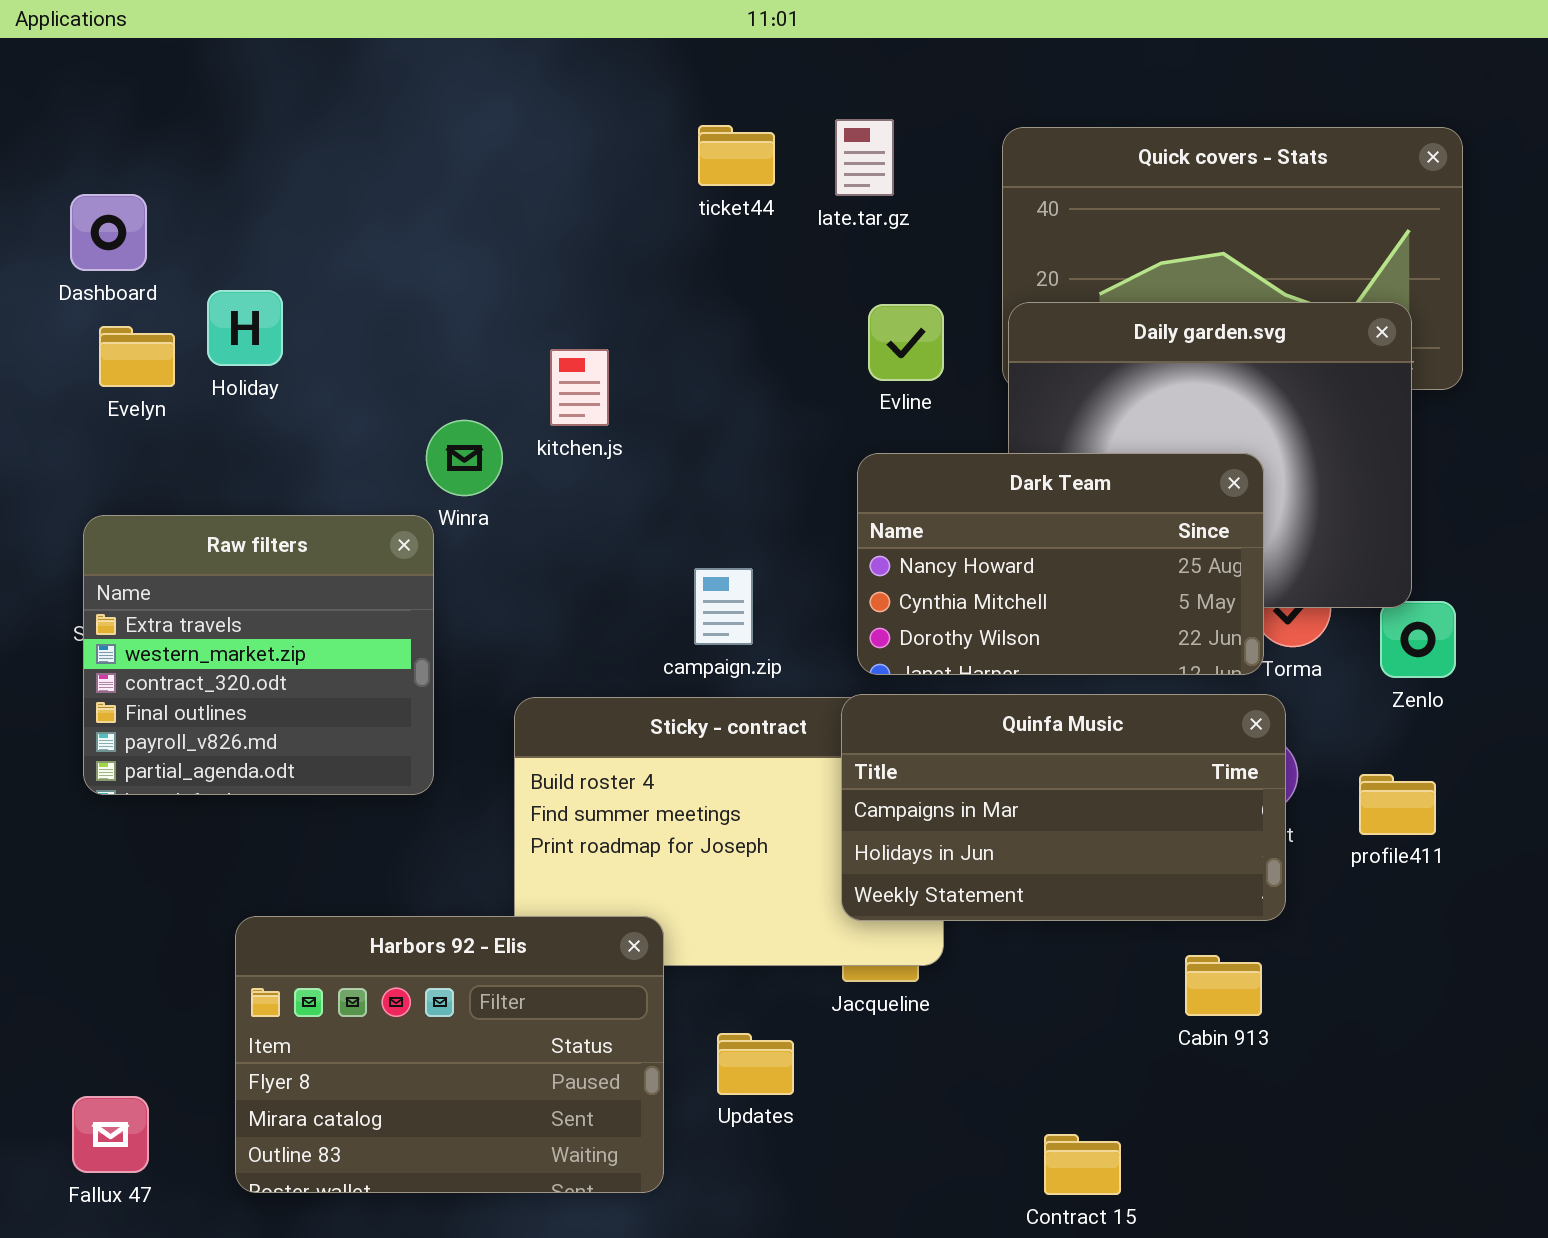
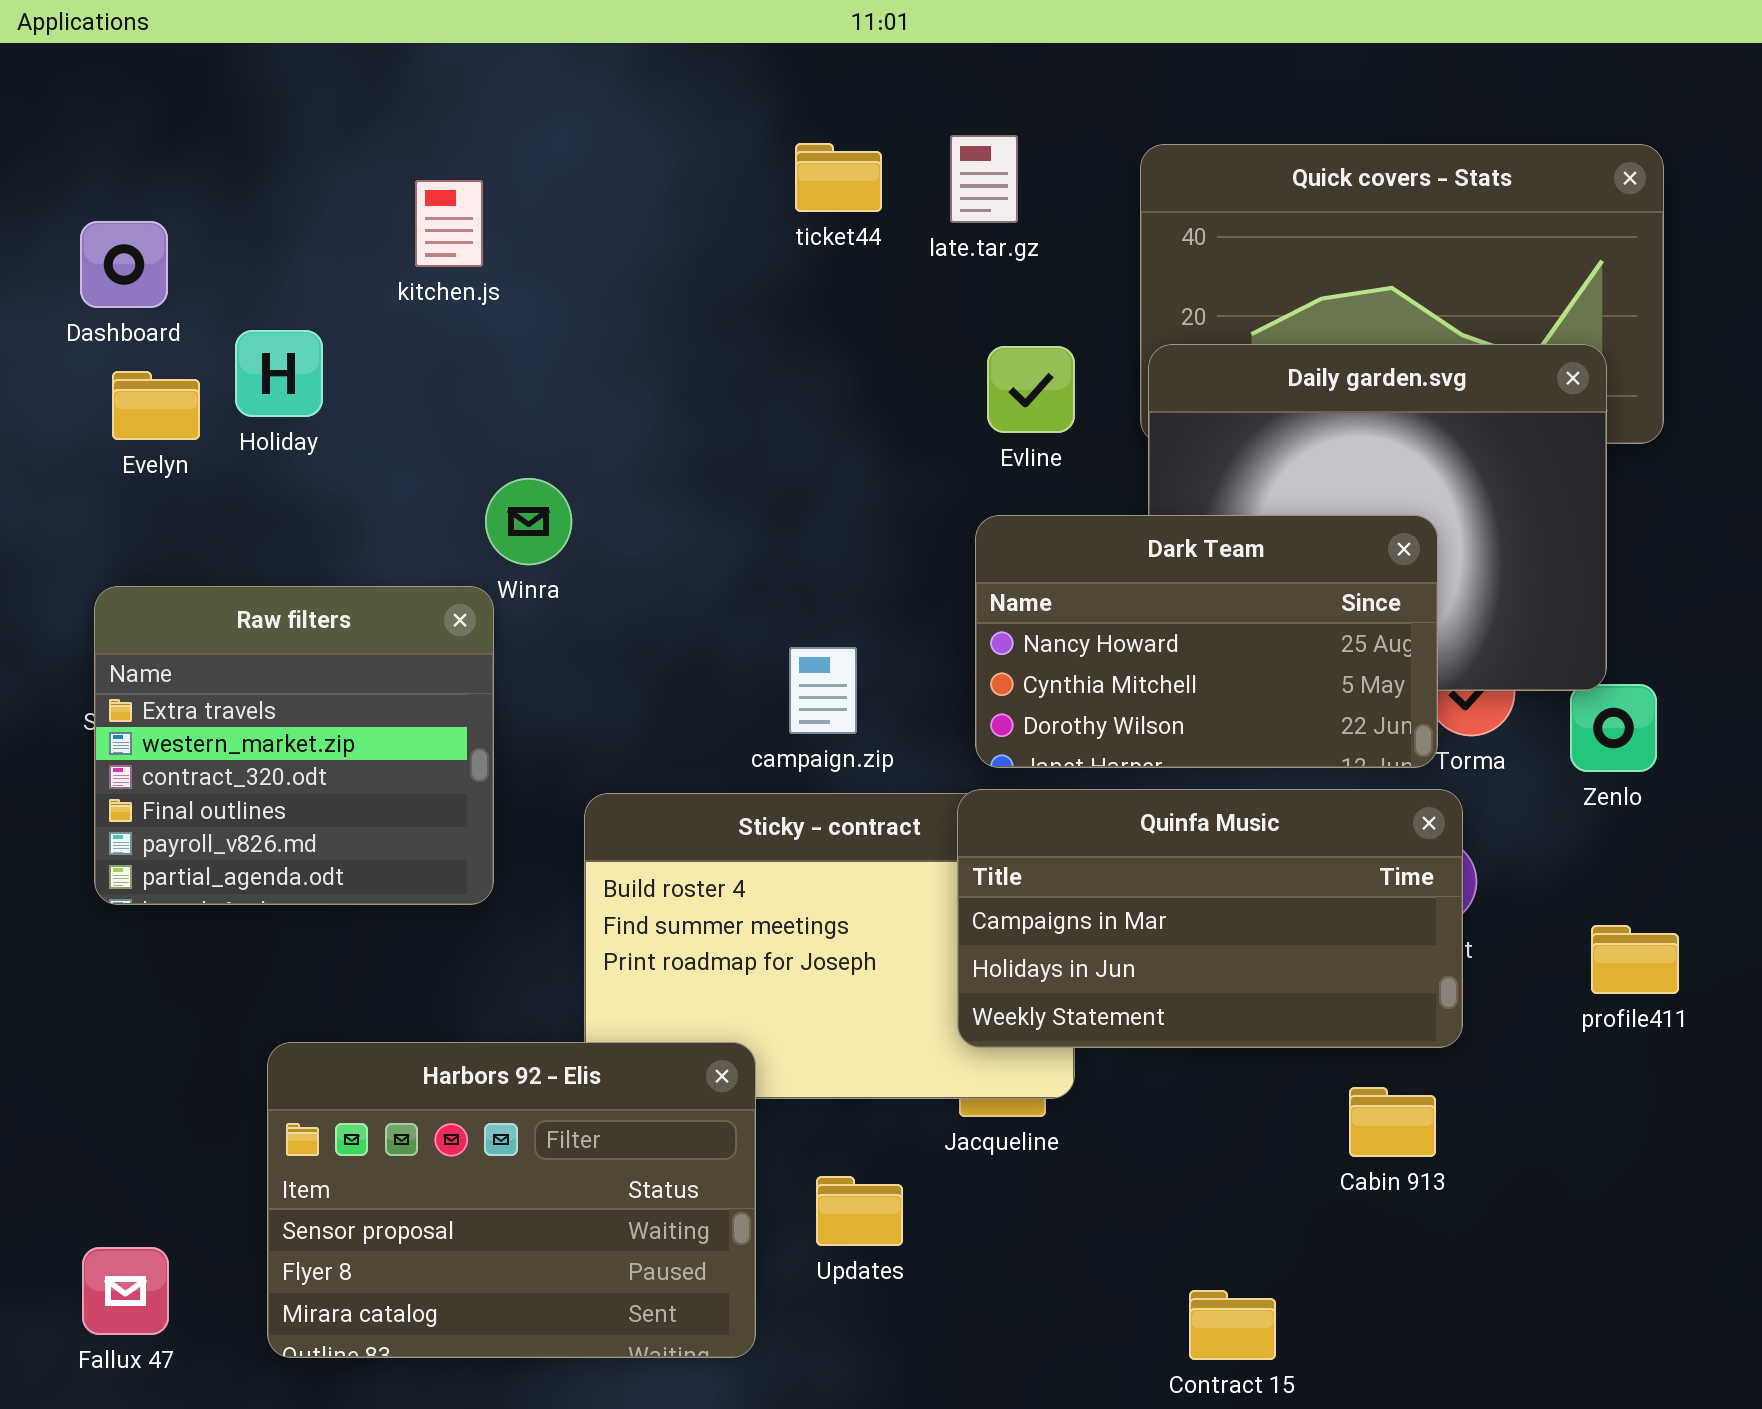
kitchen.js: [550,349,609,426] -> [415,180,483,267], moved
profile411: [1359,774,1436,835] -> [1591,925,1679,994], moved
Harbors 92 - Elis: [235,916,664,1193] -> [267,1042,756,1358], scrolled up 1 row

